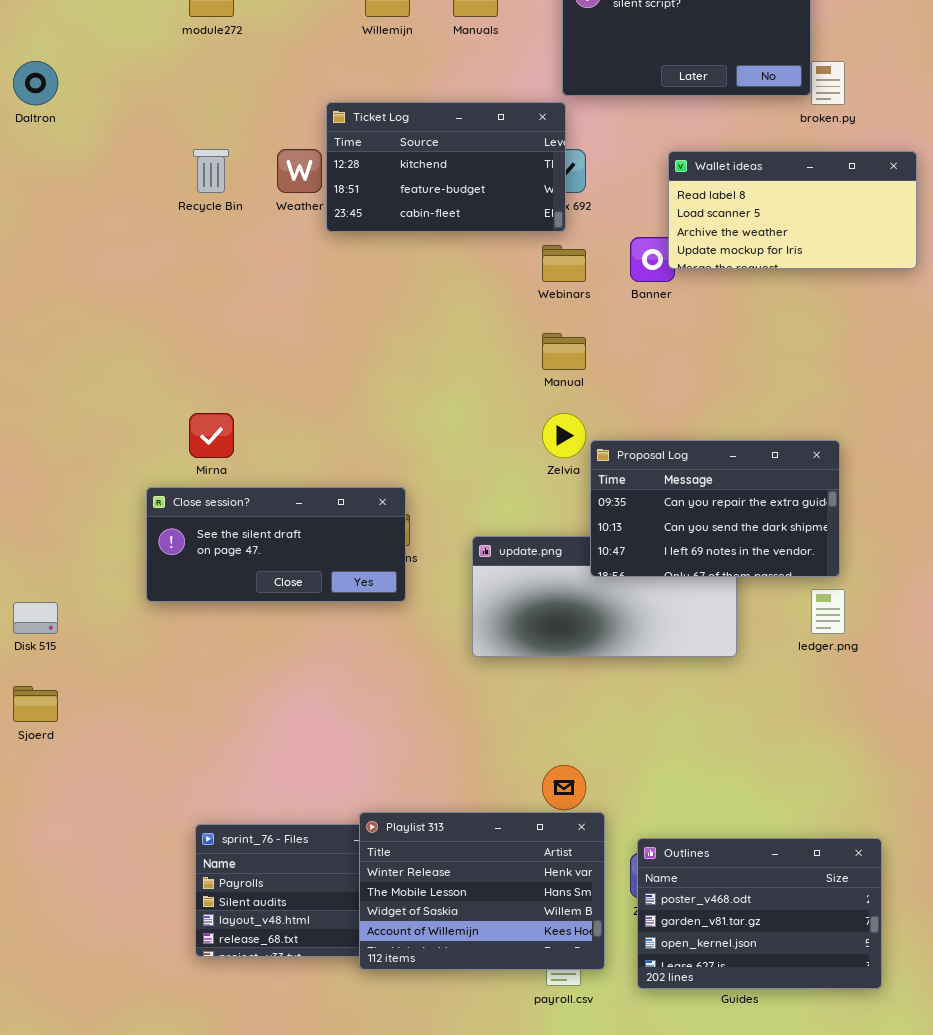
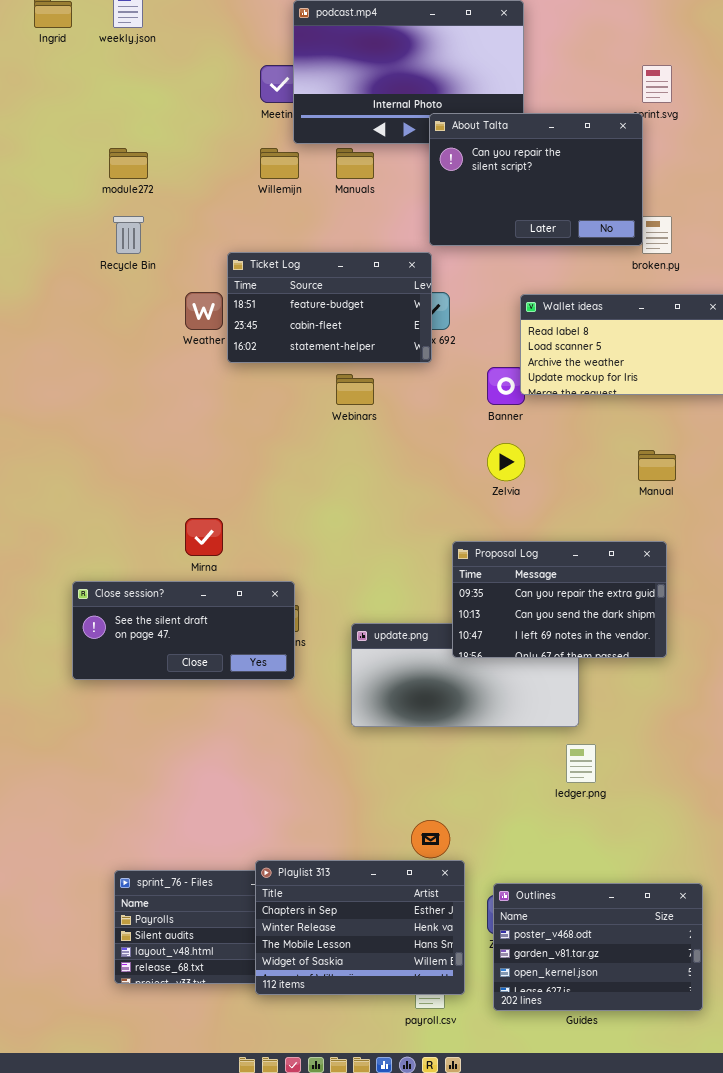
Ticket Log: [326,102,566,232] -> [227,252,432,363], scrolled down 1 row
Recycle Bin: [193,149,229,193] -> [113,216,144,254], moved
Webinars: [542,245,586,282] -> [336,374,374,405], moved
Manual: [542,333,586,370] -> [638,450,676,481], moved
Mirna: [189,413,234,458] -> [185,518,223,556], moved
Zelvia: [542,413,586,458] -> [487,443,525,481], moved
ledger.png: [811,589,845,634] -> [566,744,596,783], moved
Playlist 313: [359,812,605,970] -> [255,860,465,995], scrolled up 1 row

